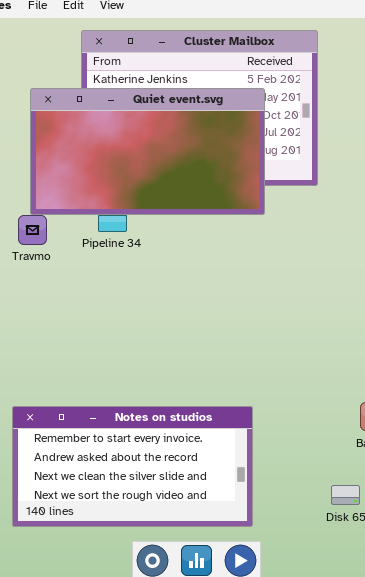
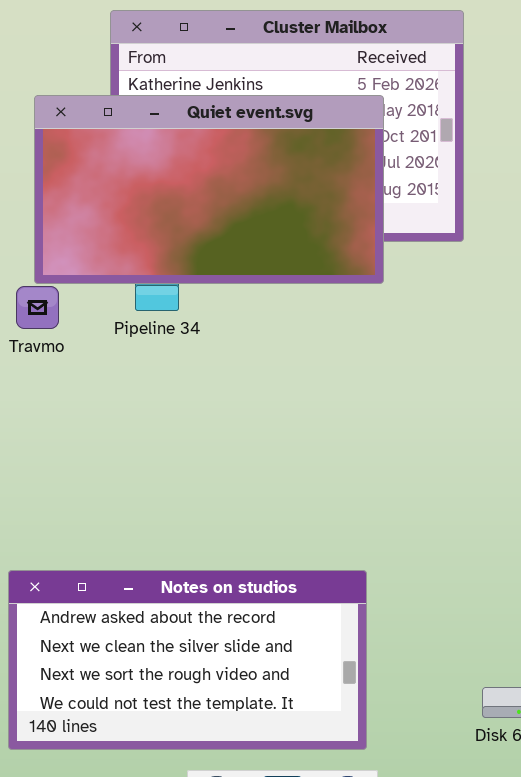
Notes on studios: [12,406,253,527] -> [8,570,367,750], scrolled down 1 row

